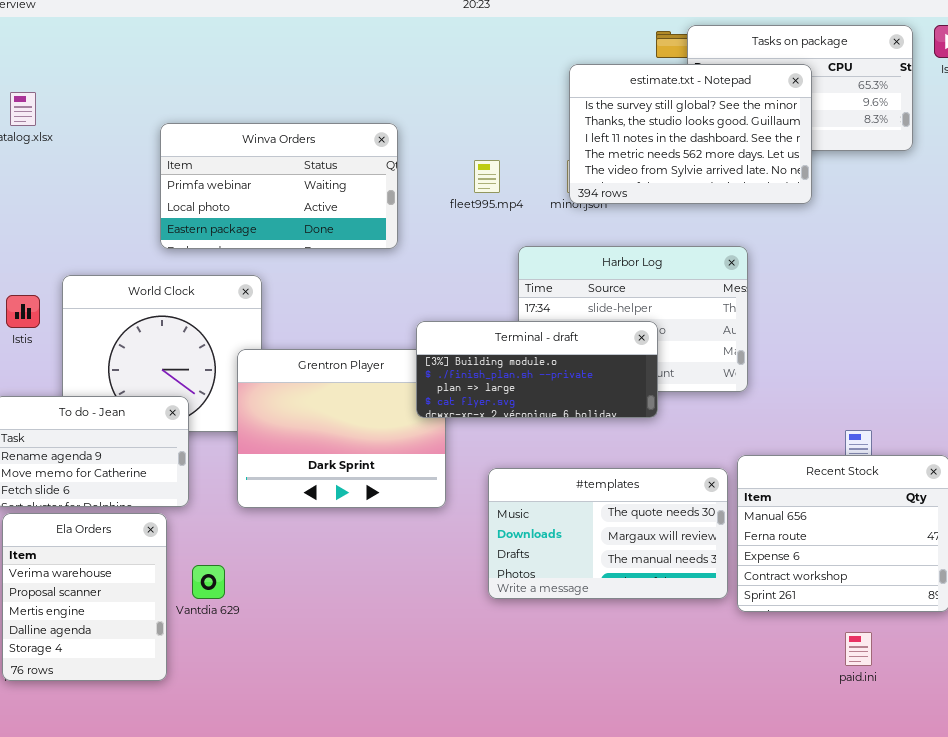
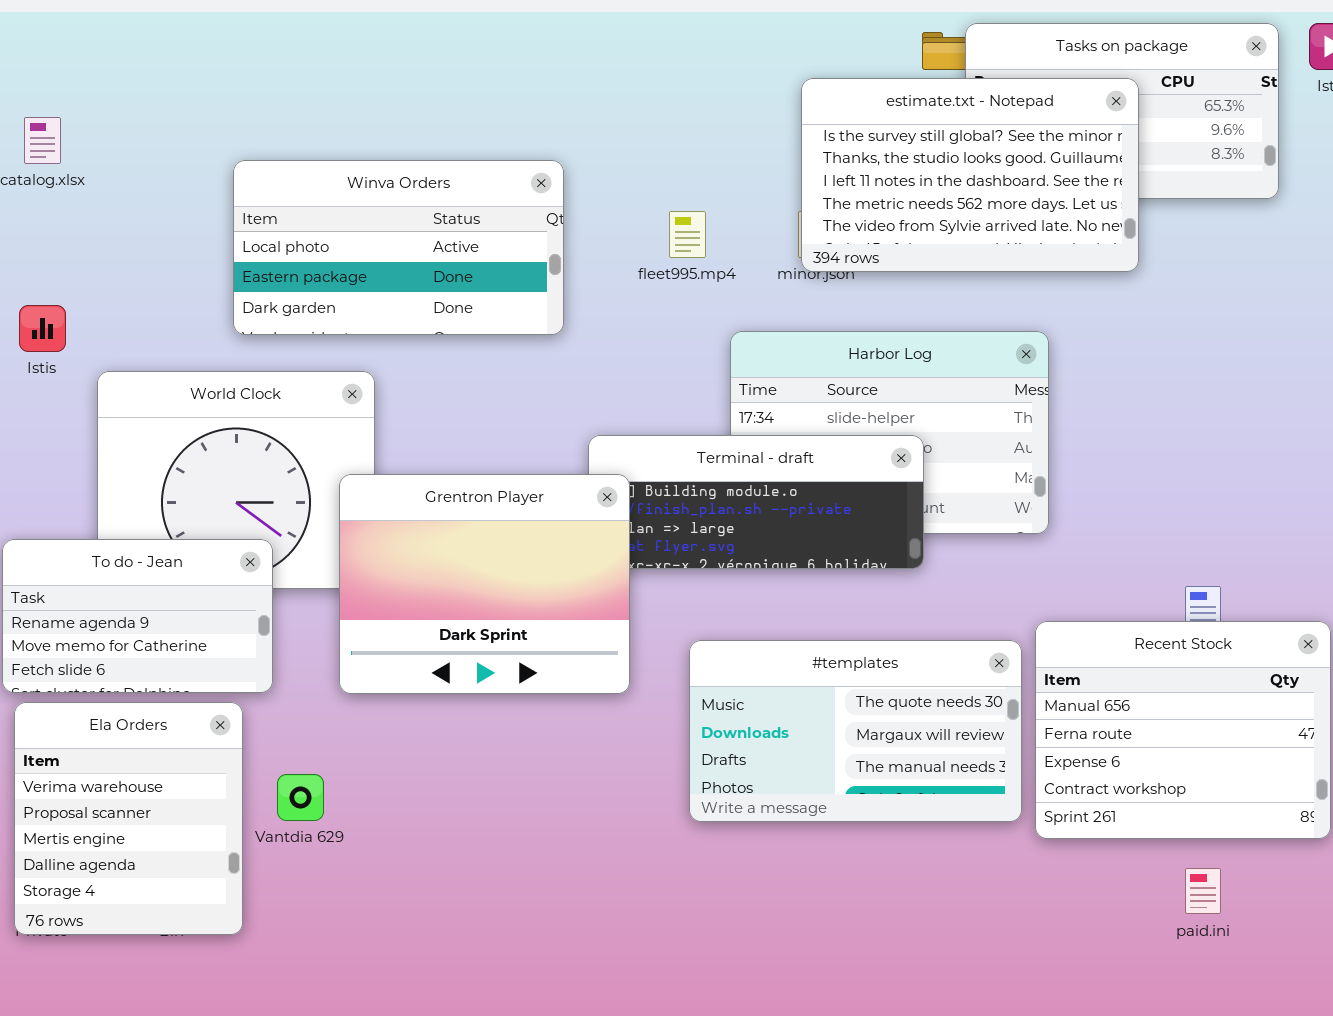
Winva Orders: [160,123,398,249] -> [233,160,564,335], scrolled down 1 row
Istis: [6,295,40,328] -> [19,305,66,352], moved
Grentron Player: [237,349,446,508] -> [339,474,630,694], raised

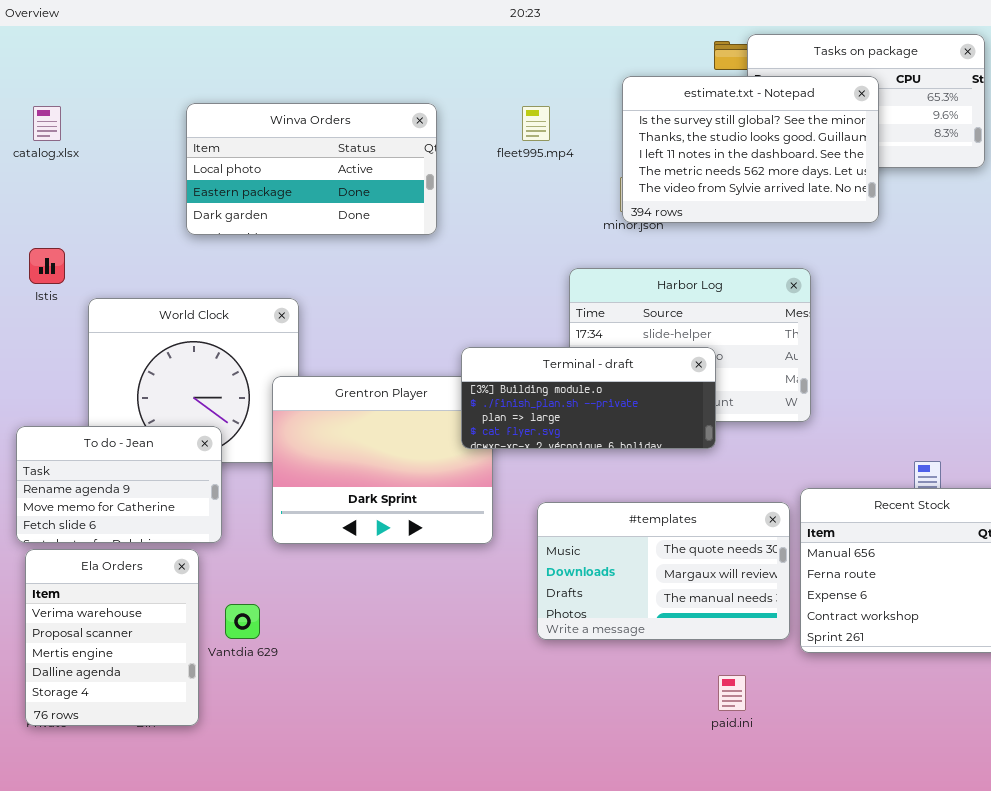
Winva Orders: [233,160,564,335] -> [186,103,437,235], moved
fleet995.mp4: [669,211,706,258] -> [522,106,550,141], moved
Terminal - draft: [588,435,924,569] -> [461,347,716,449], raised
paid.ini: [1185,868,1221,914] -> [718,675,746,711], moved

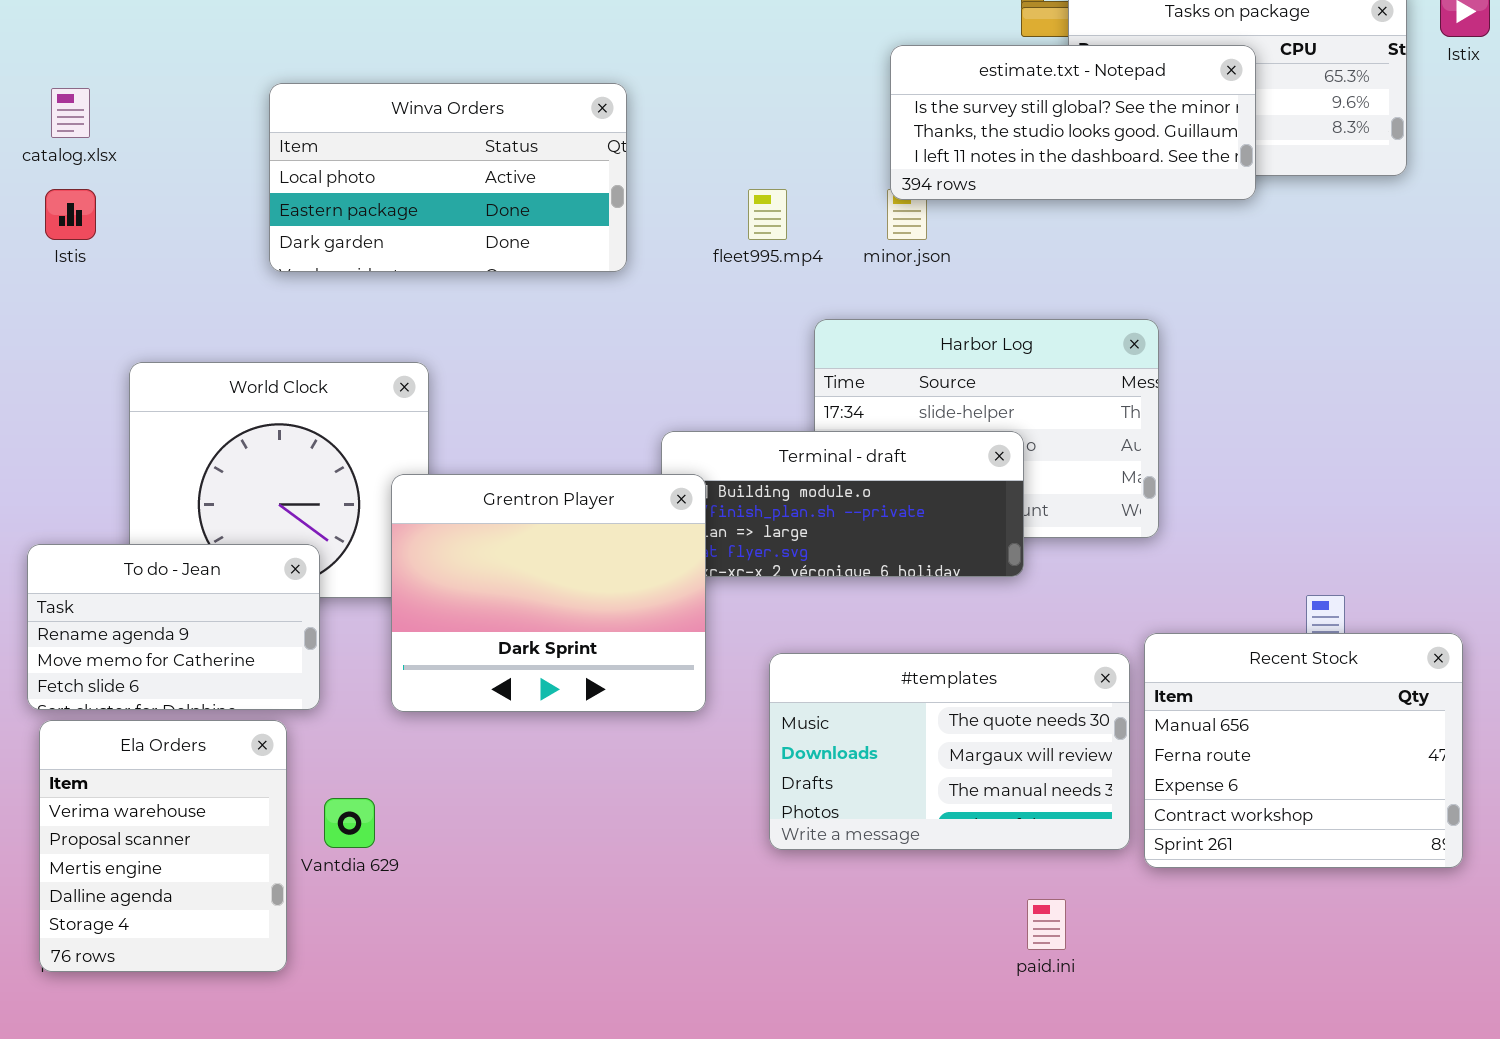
estimate.txt - Notepad: [622,76,879,223] -> [890,45,1256,200], resized
fleet995.mp4: [522,106,550,141] -> [748,189,787,240], moved
Istis: [29,248,65,284] -> [45,189,96,240], moved
Grentron Player: [272,376,493,544] -> [391,474,706,712], raised

